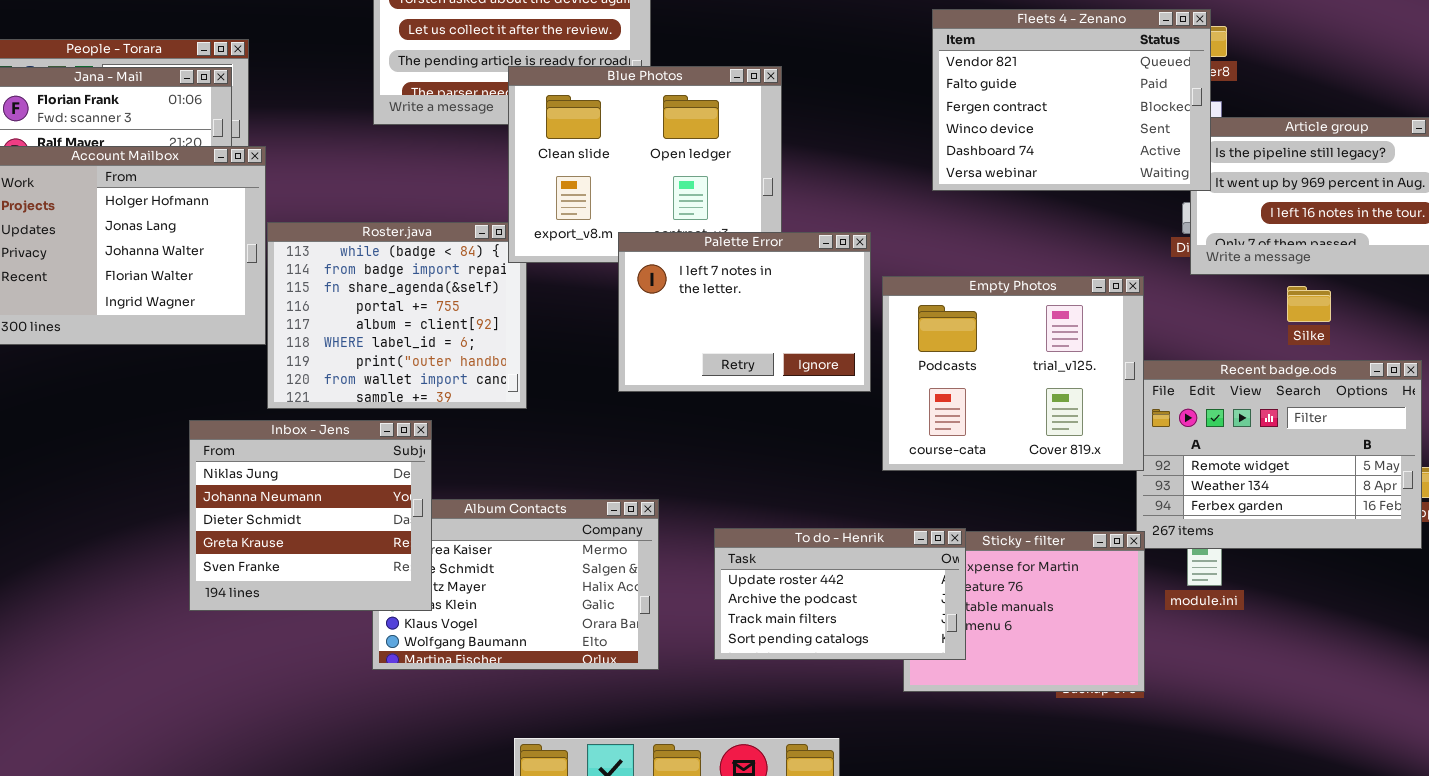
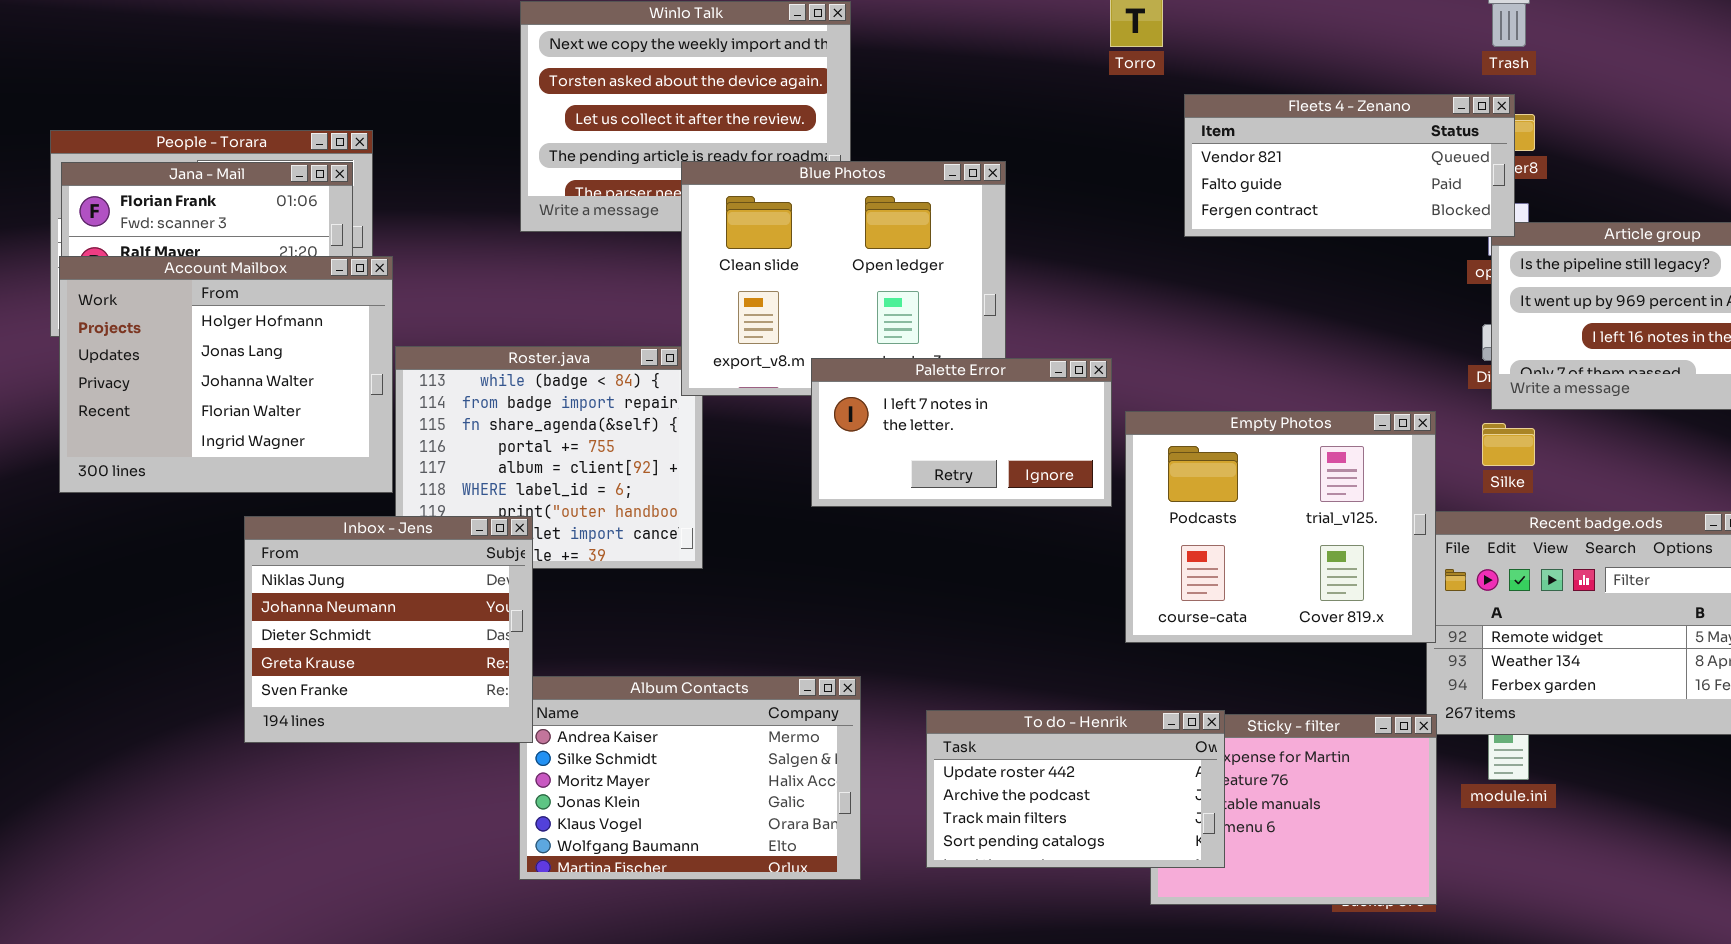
Fleets 4 - Zenano: [932,9,1211,191] -> [1184,94,1515,237], resized
Palette Error: [618,232,871,392] -> [811,358,1112,507], resized
Silke: [1287,286,1331,322] -> [1482,423,1535,466], moved
Inbox - Jens: [189,420,432,611] -> [244,516,533,743], moved

